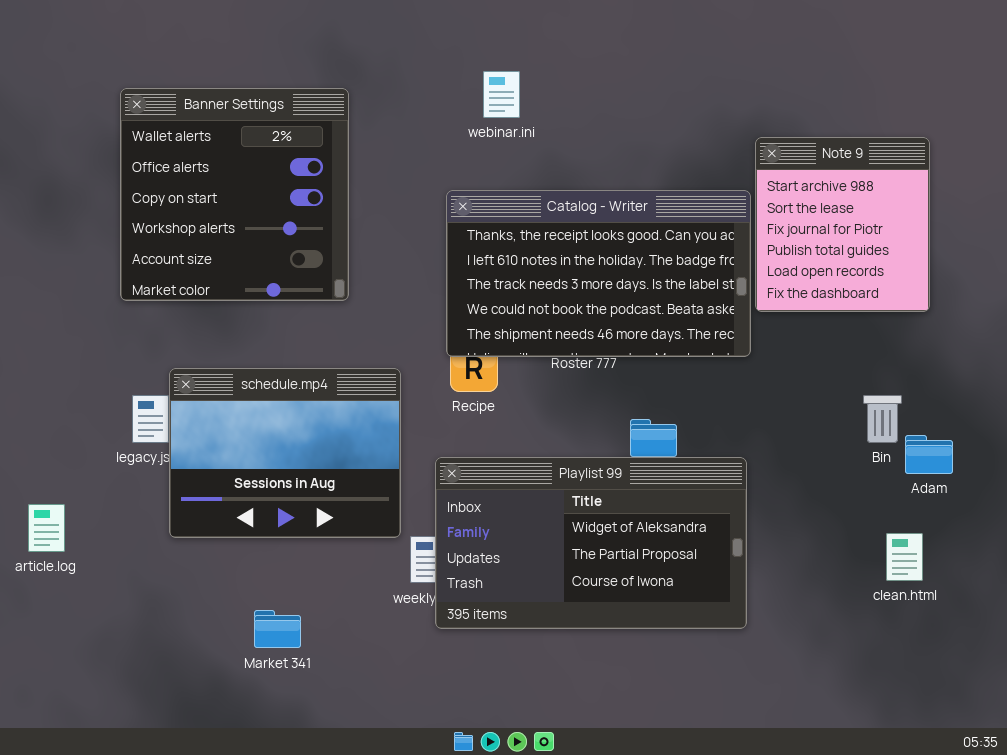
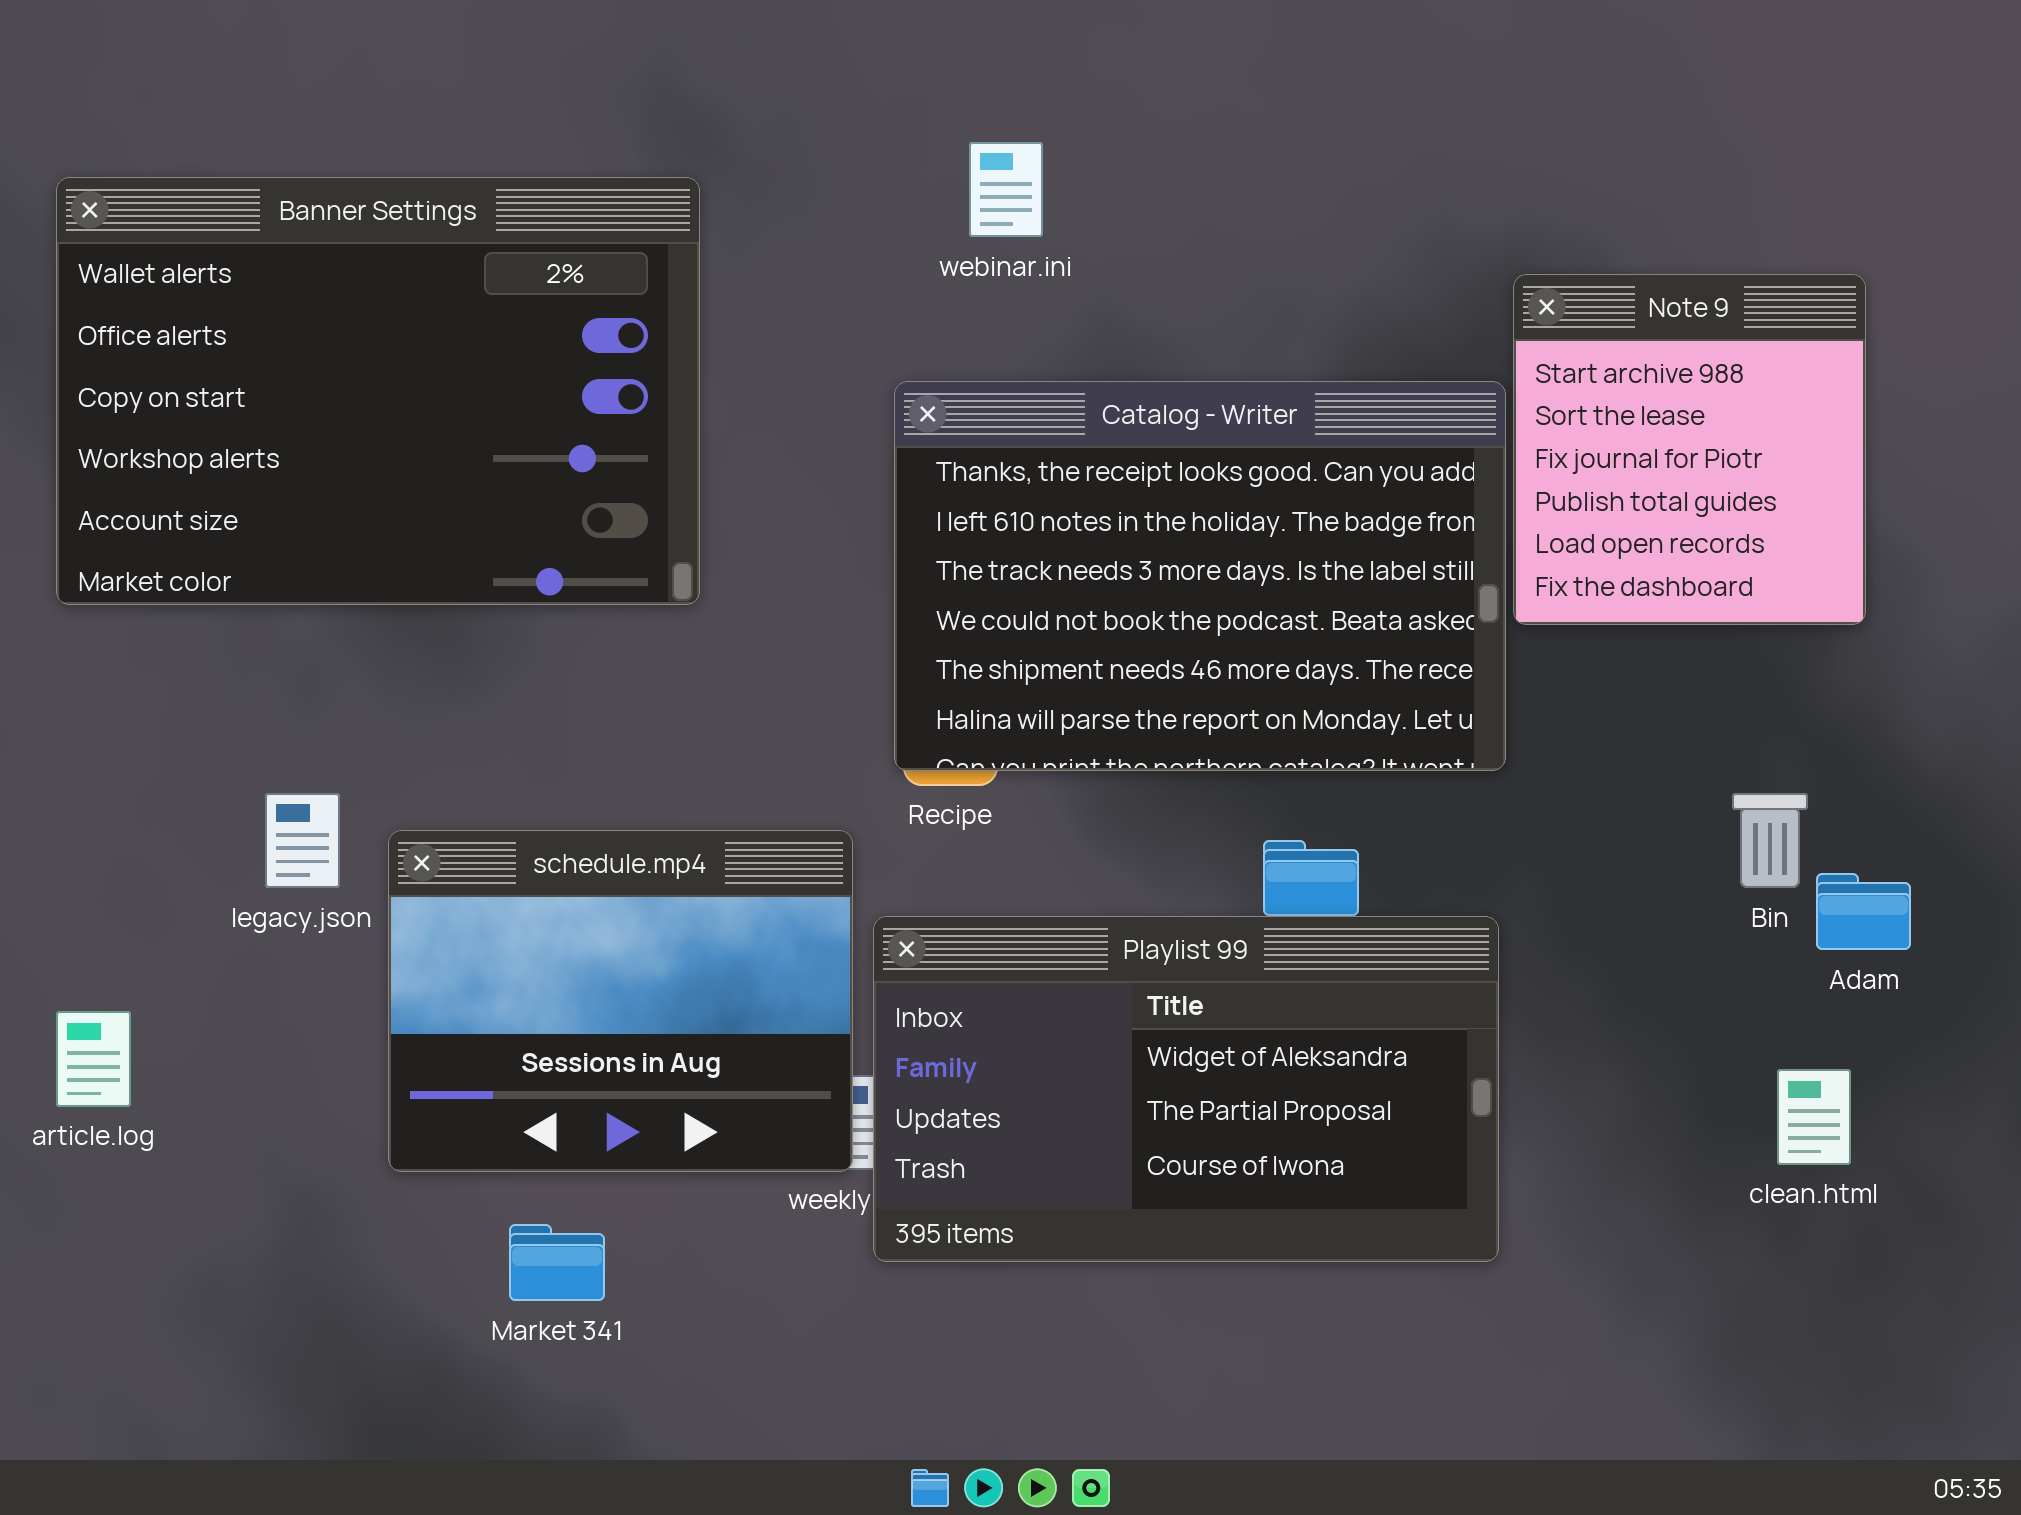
Banner Settings: [120,88,349,301] -> [56,177,700,605], resized
Catalog - Writer: [446,190,751,357] -> [894,381,1506,771], resized
schedule.mp4: [169,368,401,538] -> [388,830,853,1172], moved

